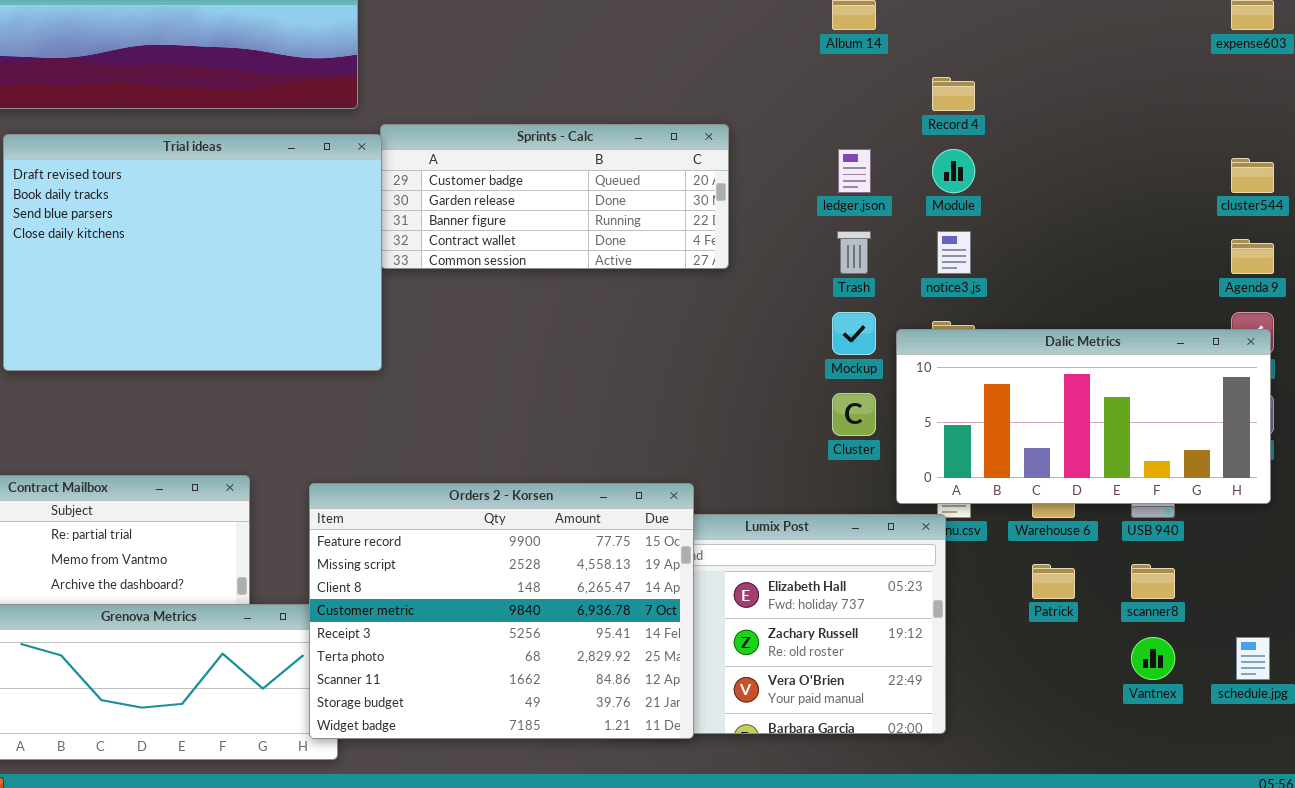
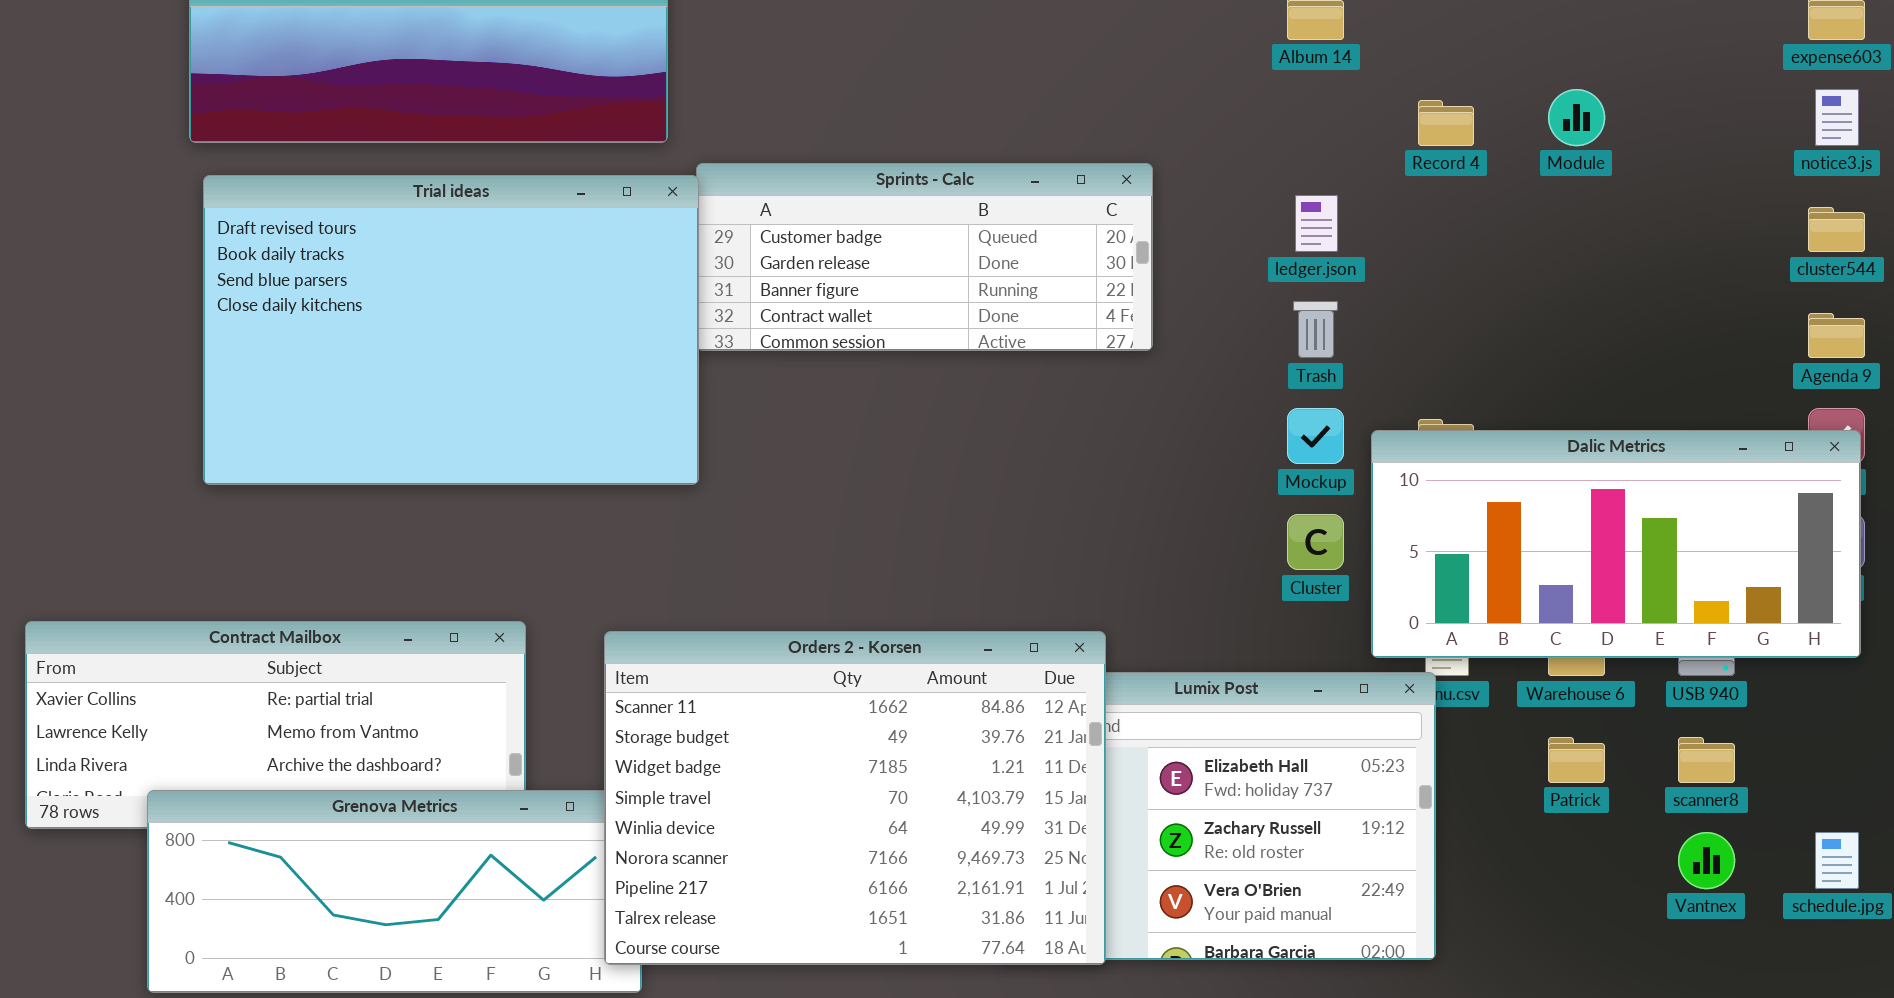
Module: [932,149,975,193] -> [1548,89,1605,146], moved
notice3.js: [937,231,971,274] -> [1815,89,1859,146], moved
Orders 2 - Korsen: [309,483,694,739] -> [604,631,1106,965], scrolled down 6 rows

